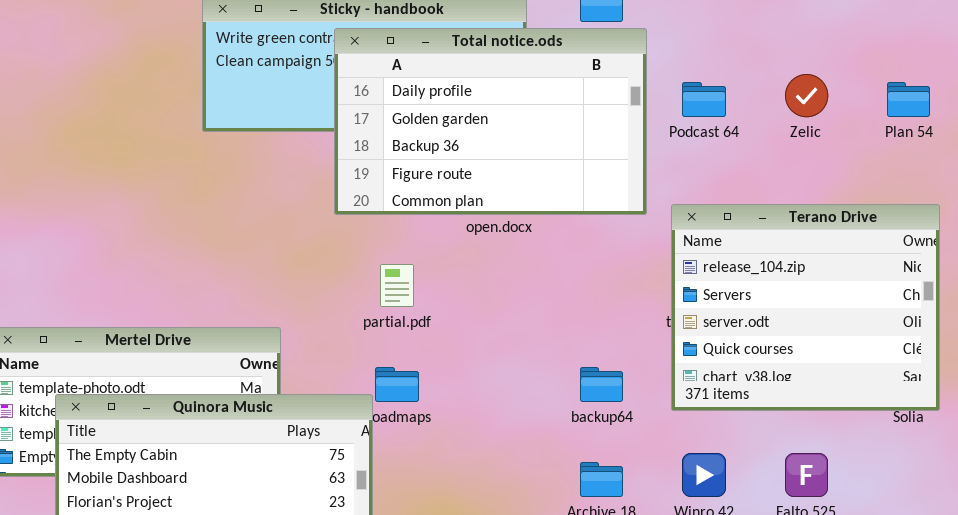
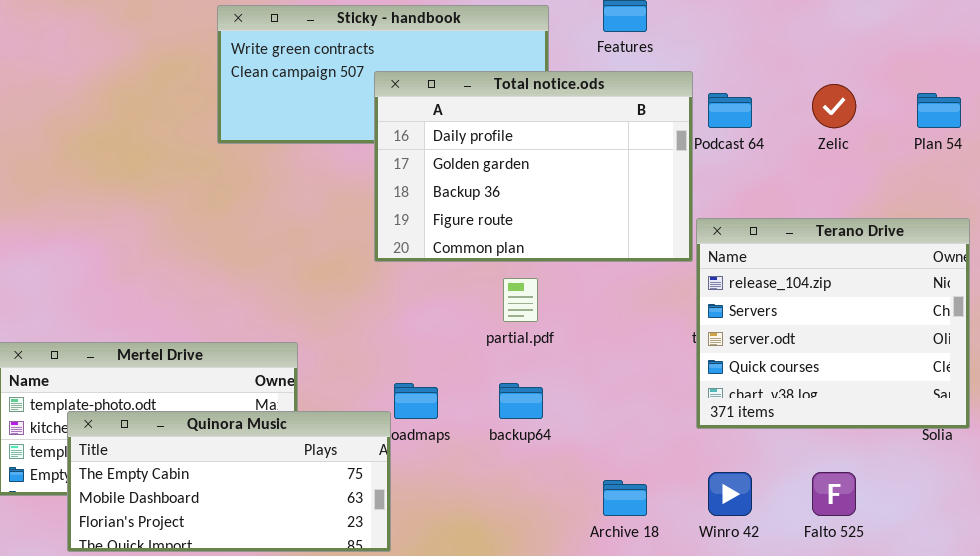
Total notice.ods: [334,28,647,215] -> [374,71,693,262], moved
partial.pdf: [380,264,414,307] -> [503,278,538,322], moved
backup64: [580,367,623,402] -> [499,383,543,419], moved

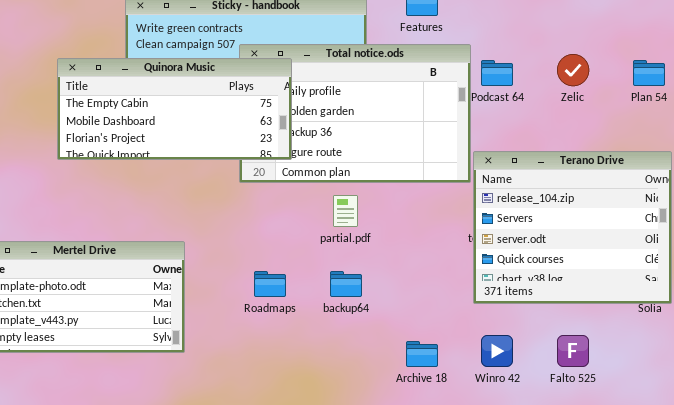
Quinora Music: [67,411,391,552] -> [57,58,292,160], moved

